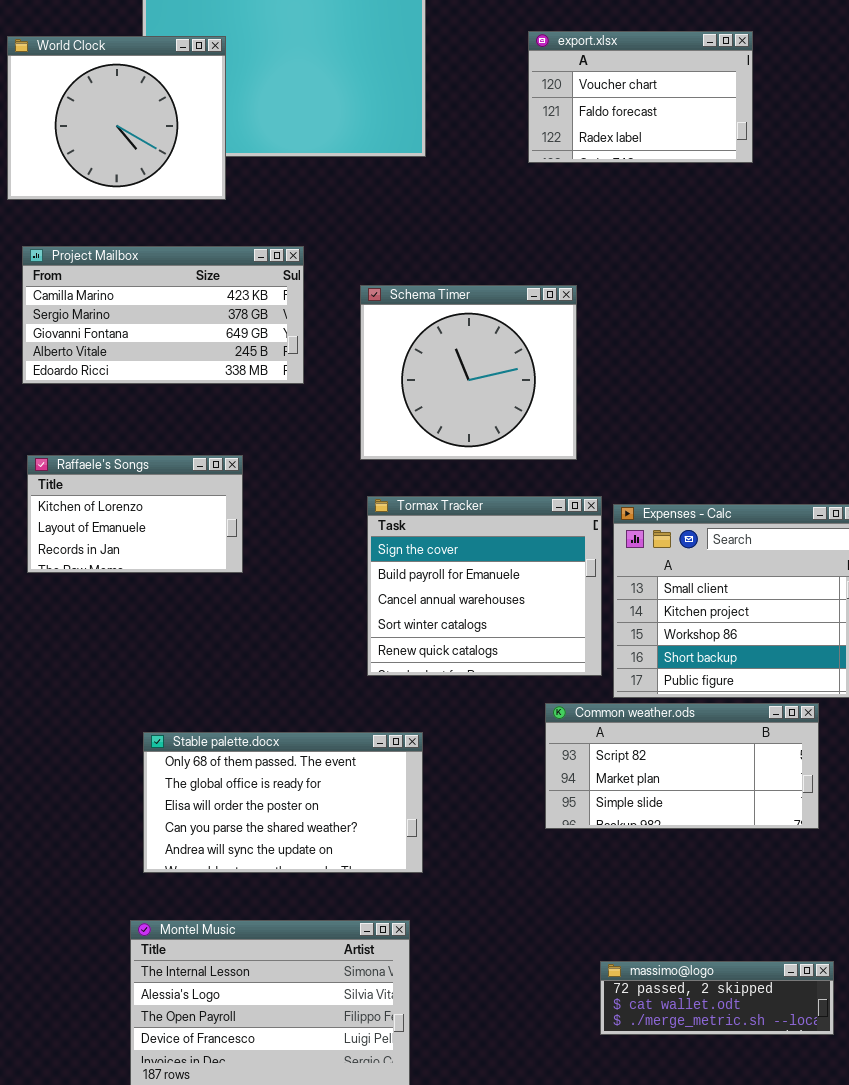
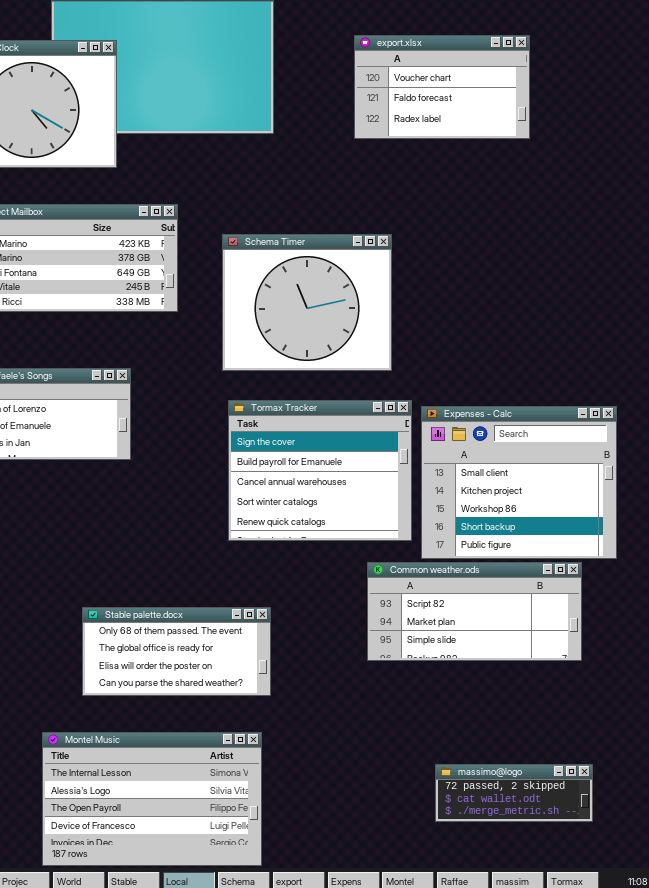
Stable palette.docx: [143,732,423,873] -> [82,607,271,696], resized
massimo@logo: [600,961,834,1035] -> [435,764,593,822], resized

